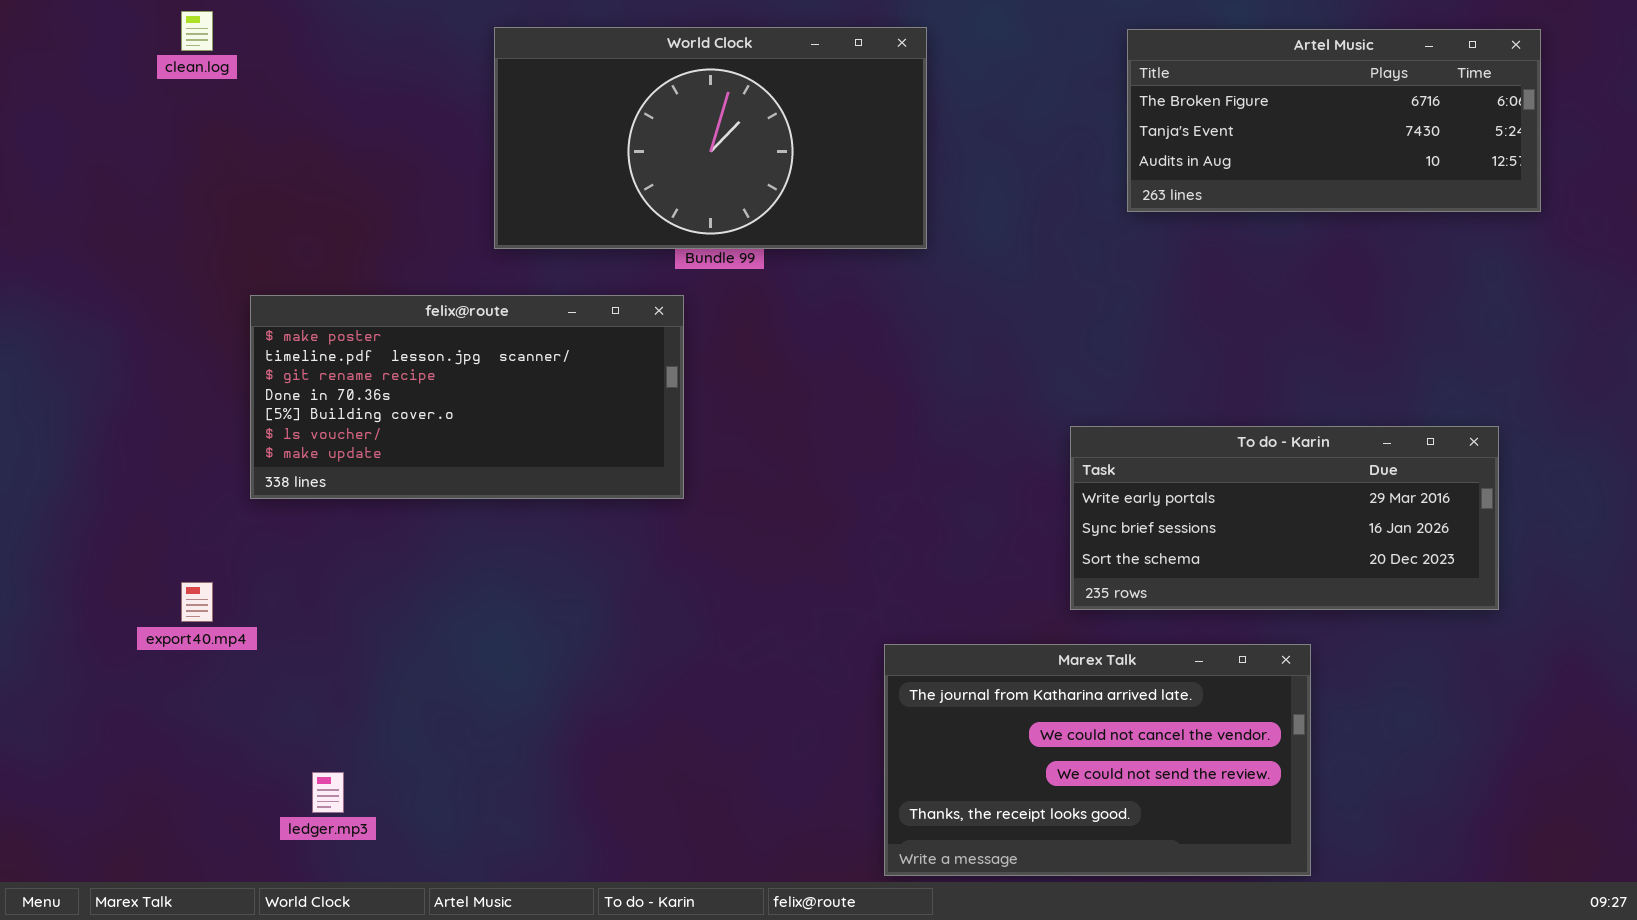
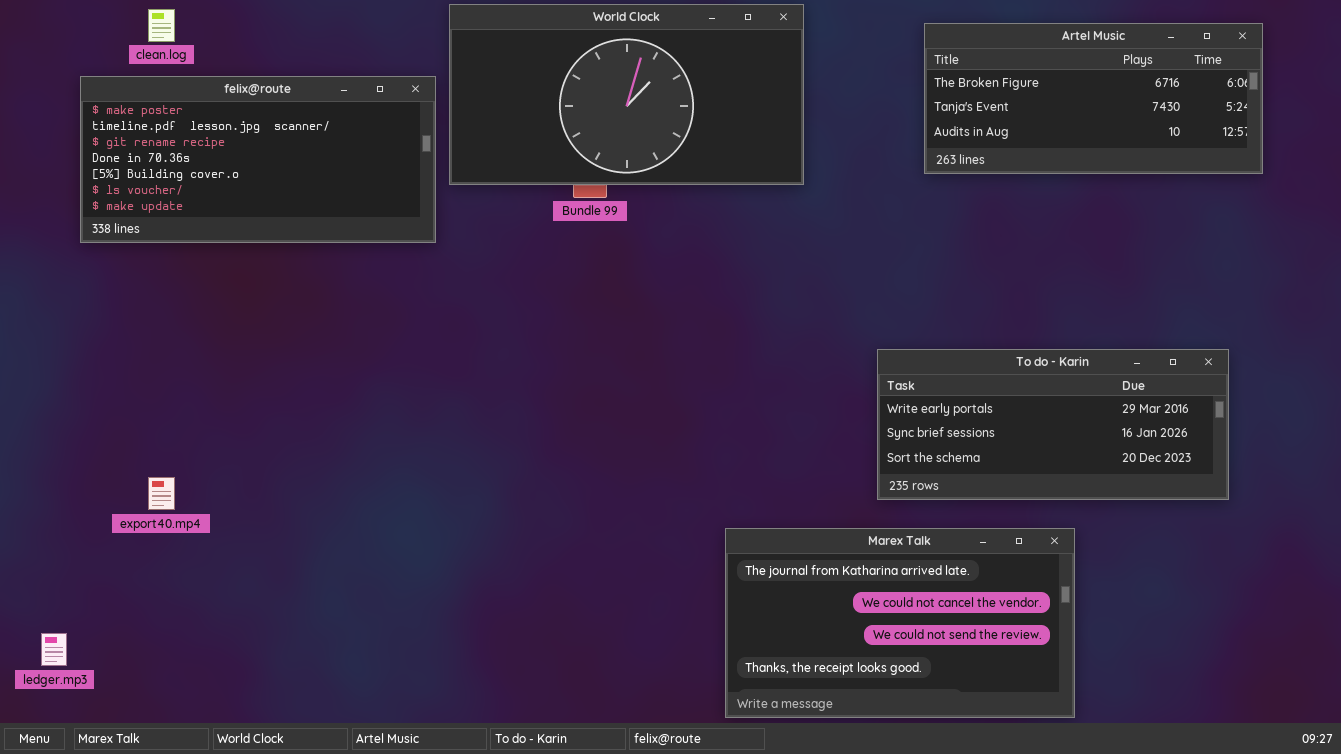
World Clock: [494,27,927,249] -> [449,4,804,185], moved
felix@route: [250,295,684,499] -> [80,76,436,243], moved
ledger.mp3: [312,772,344,813] -> [41,633,67,666], moved

